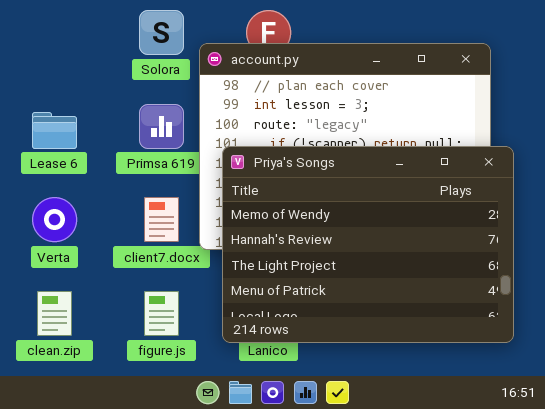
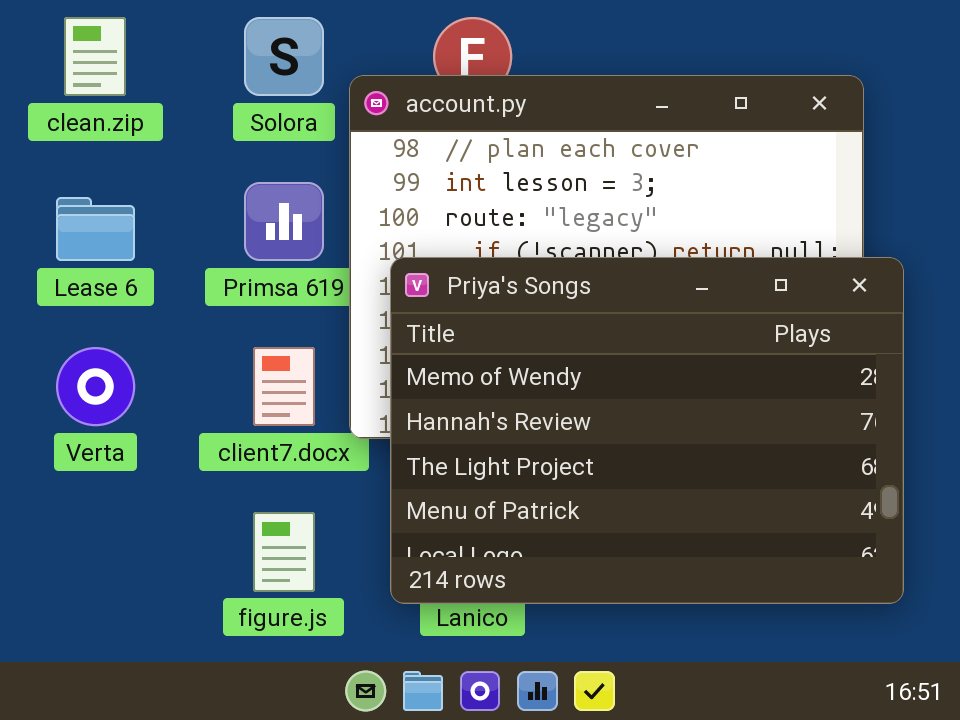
clean.zip: [37,291,72,336] -> [64,17,126,96], moved

